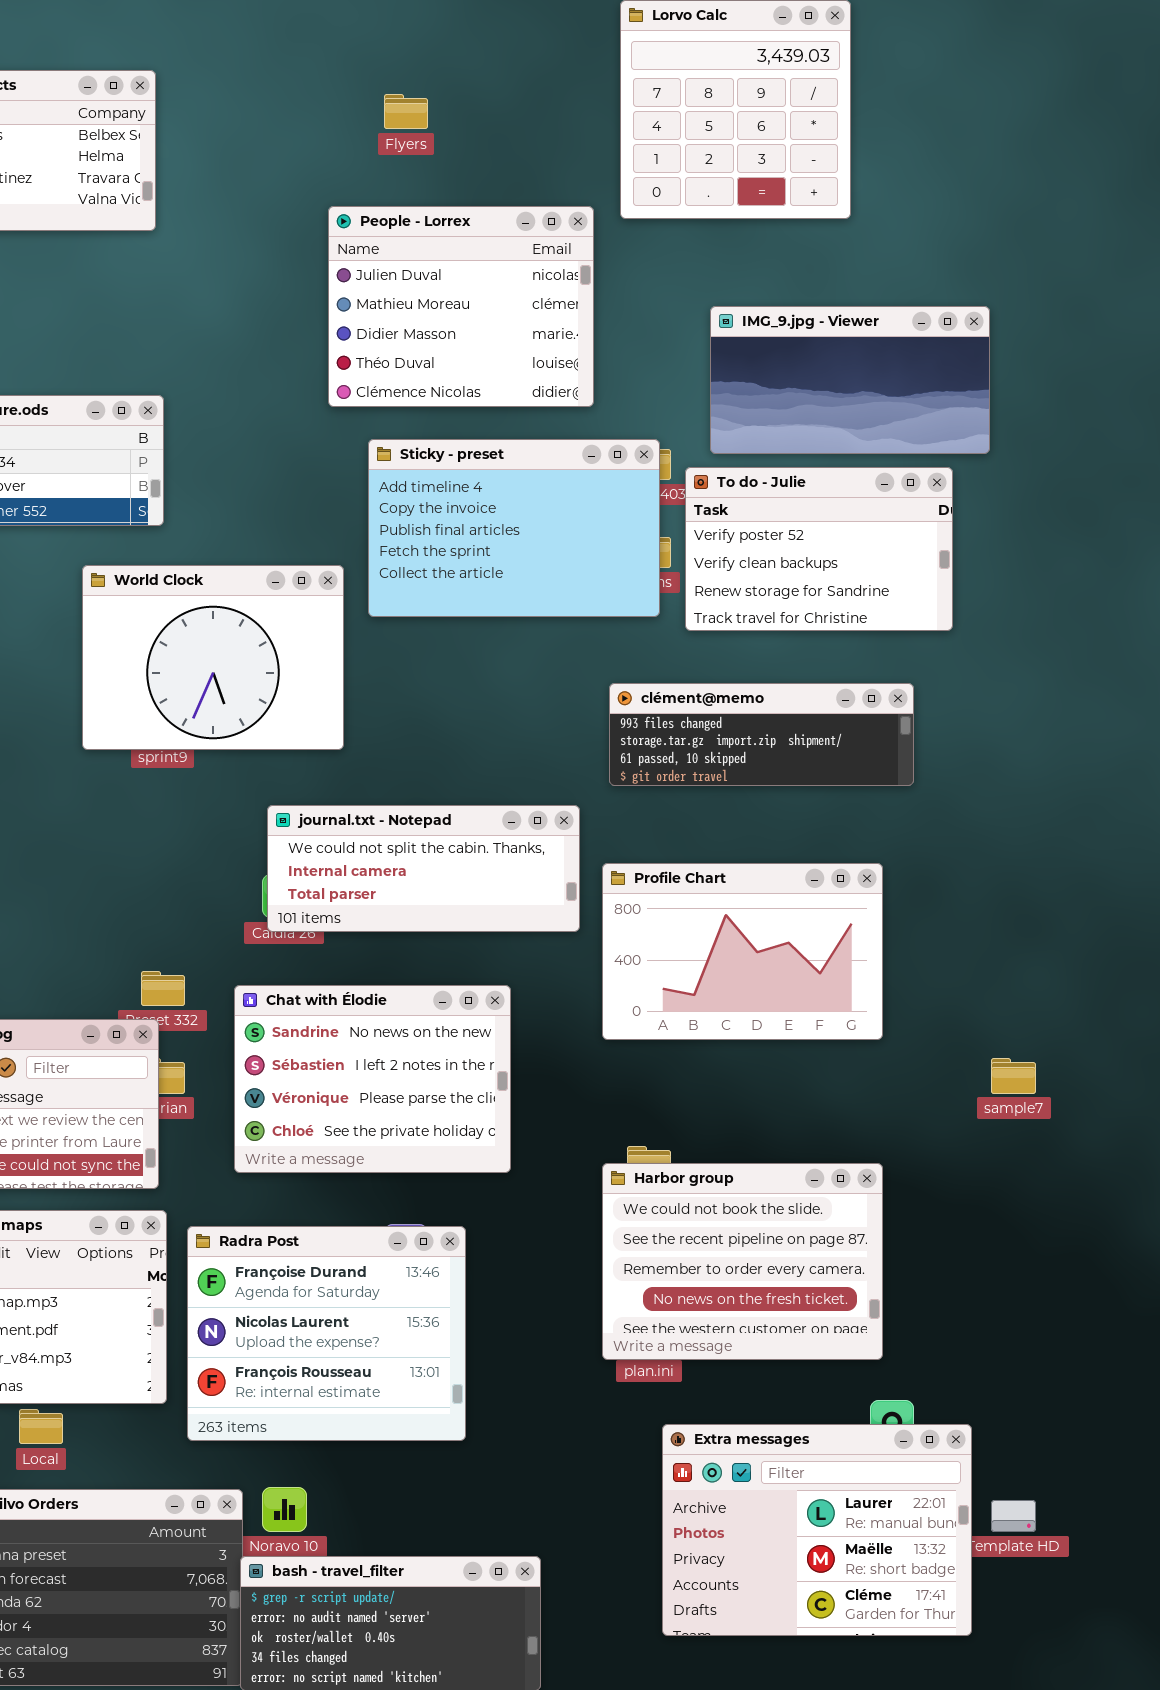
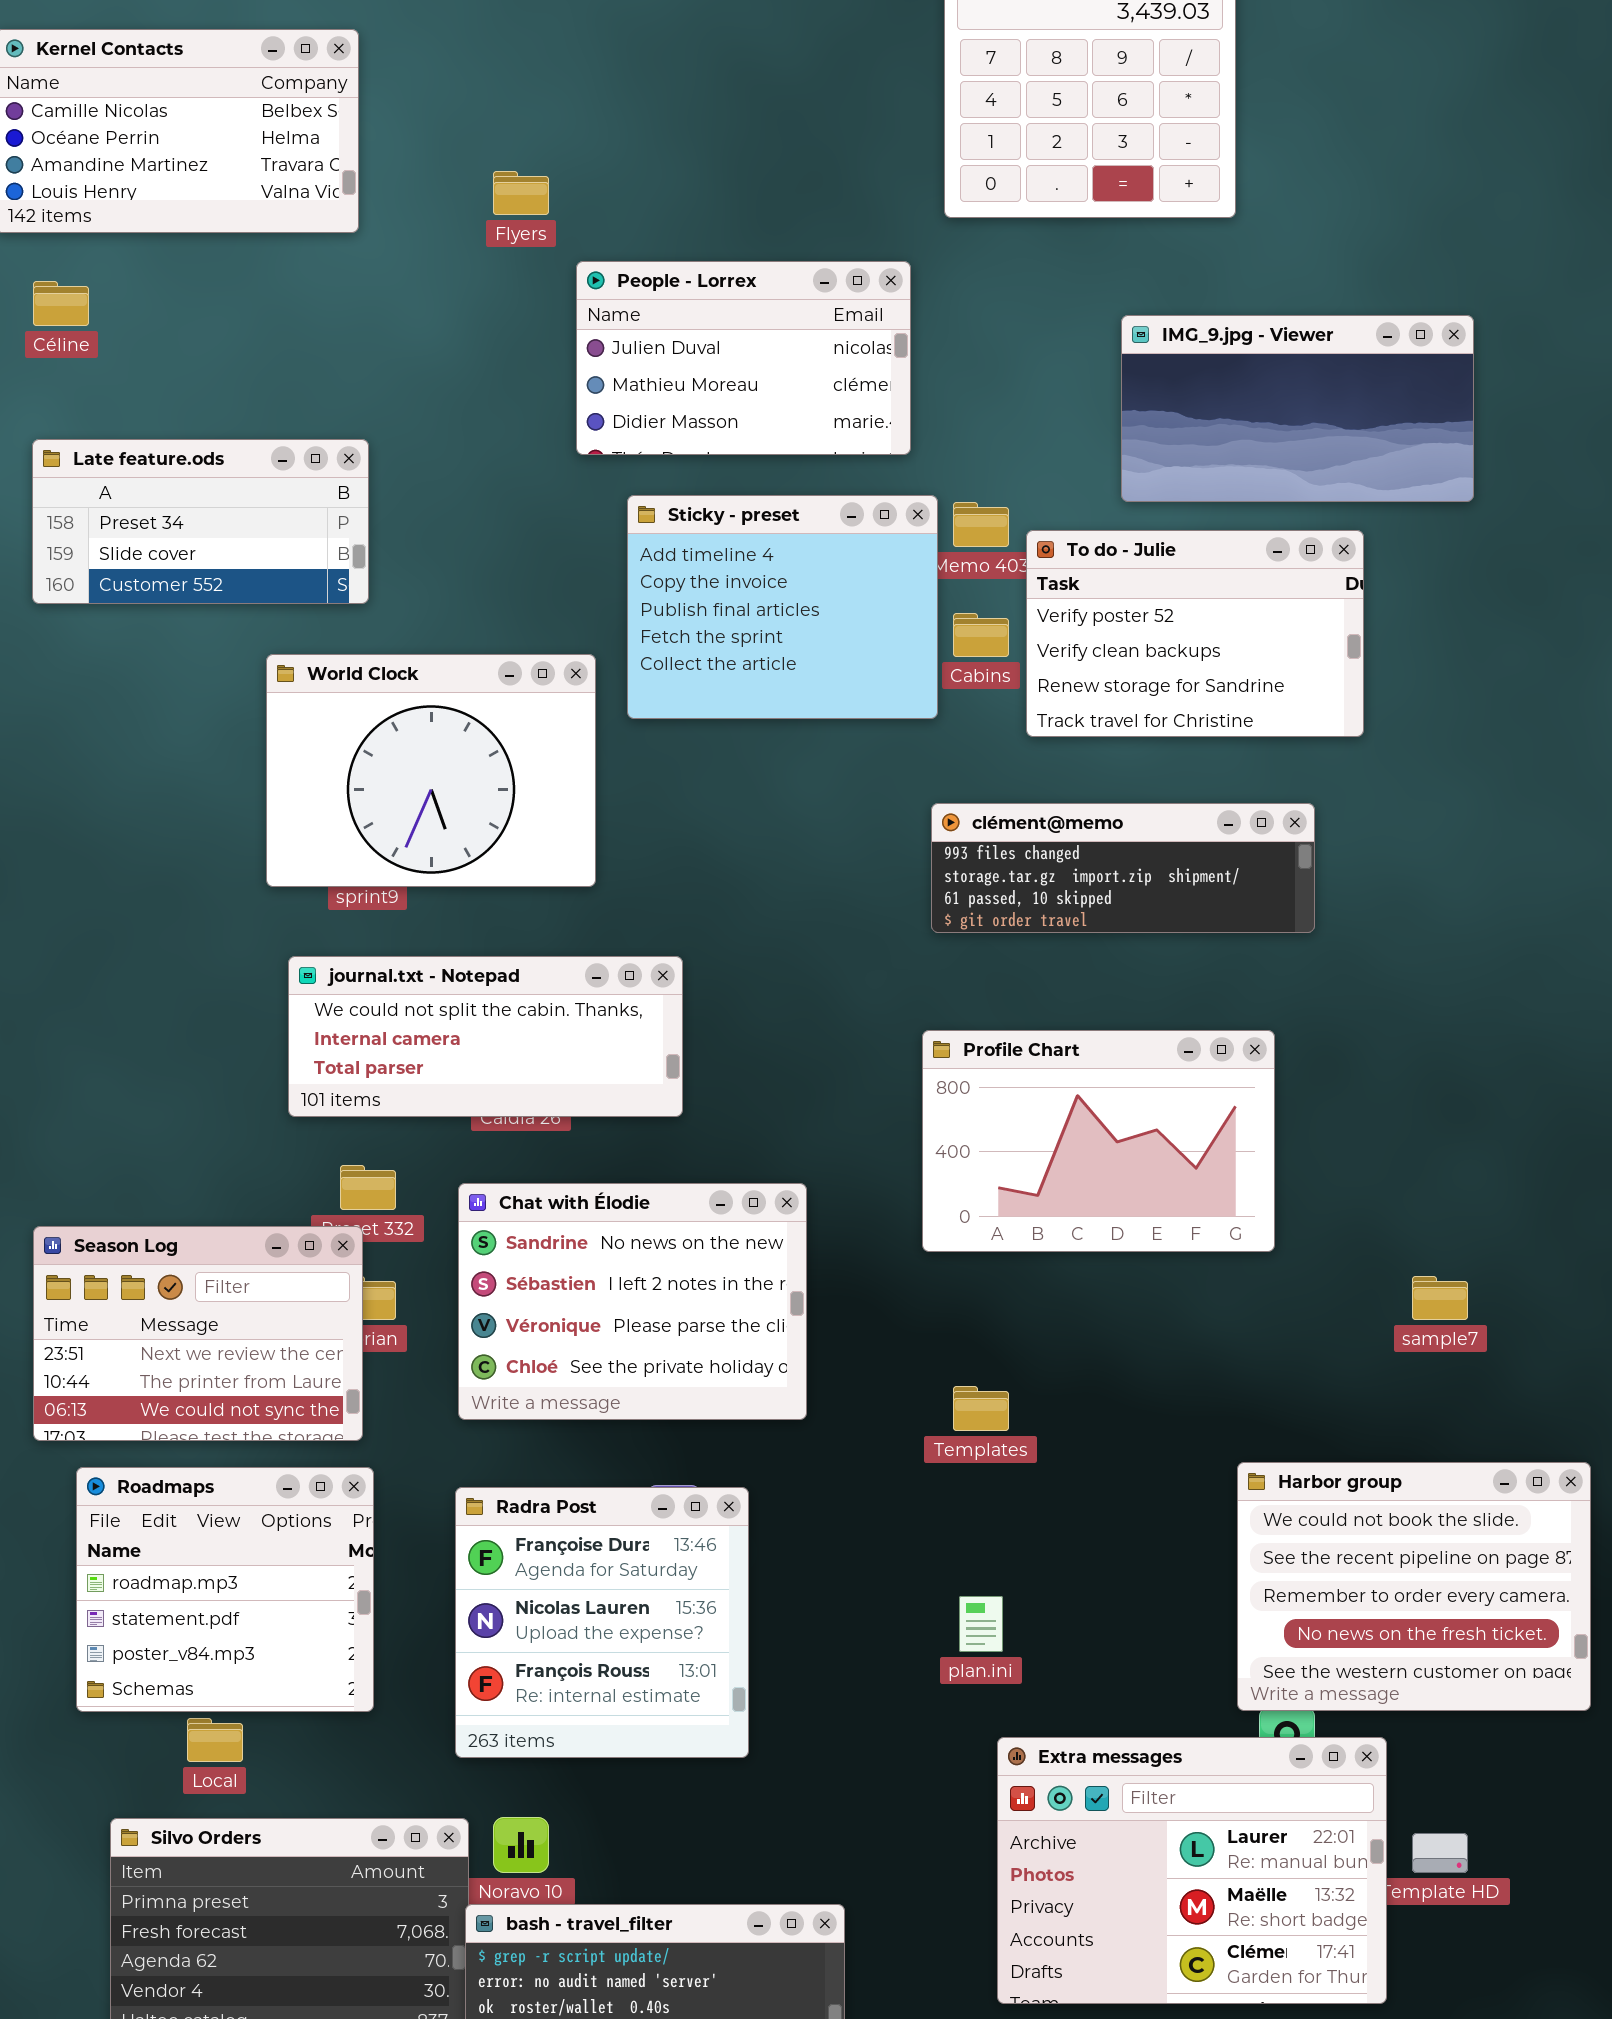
Flyers: [384,94,428,129] -> [493,171,549,215], moved
People - Lorrex: [328,206,594,407] -> [576,261,911,455], resized
IMG_9.jpg - Viewer: [710,306,990,454] -> [1121,315,1474,502], moved
Sticky - preset: [368,439,660,617] -> [627,495,938,719], resized
journal.txt - Notepad: [267,805,580,932] -> [288,956,683,1117], moved
Harbor group: [602,1163,883,1360] -> [1237,1462,1591,1711], moved
Radra Post: [187,1226,466,1441] -> [455,1487,749,1758], resized

